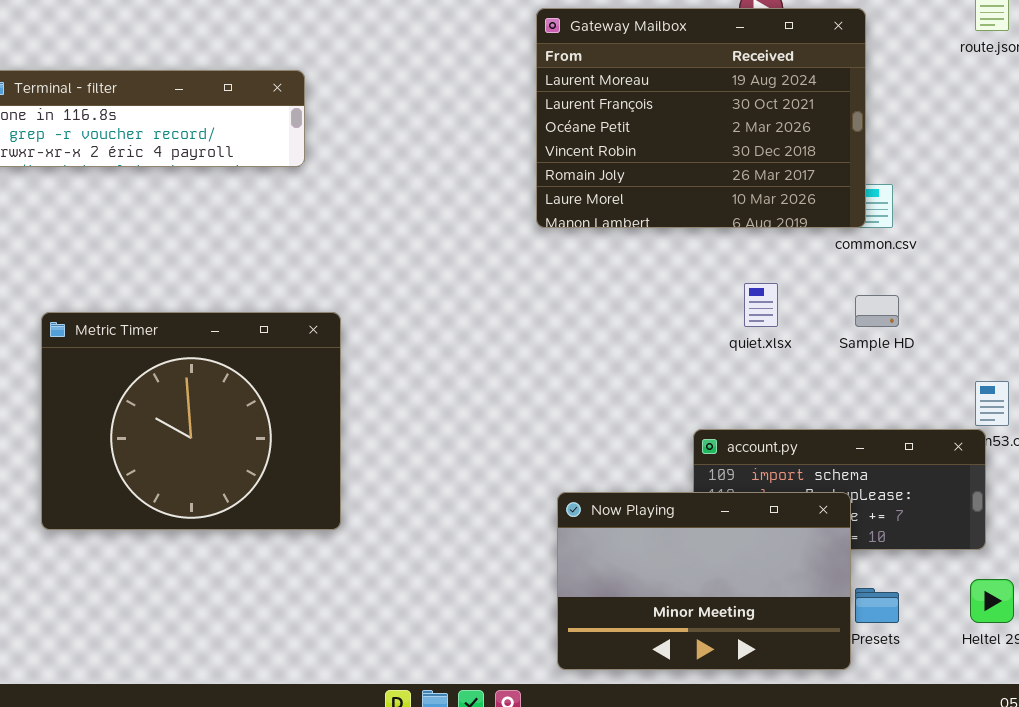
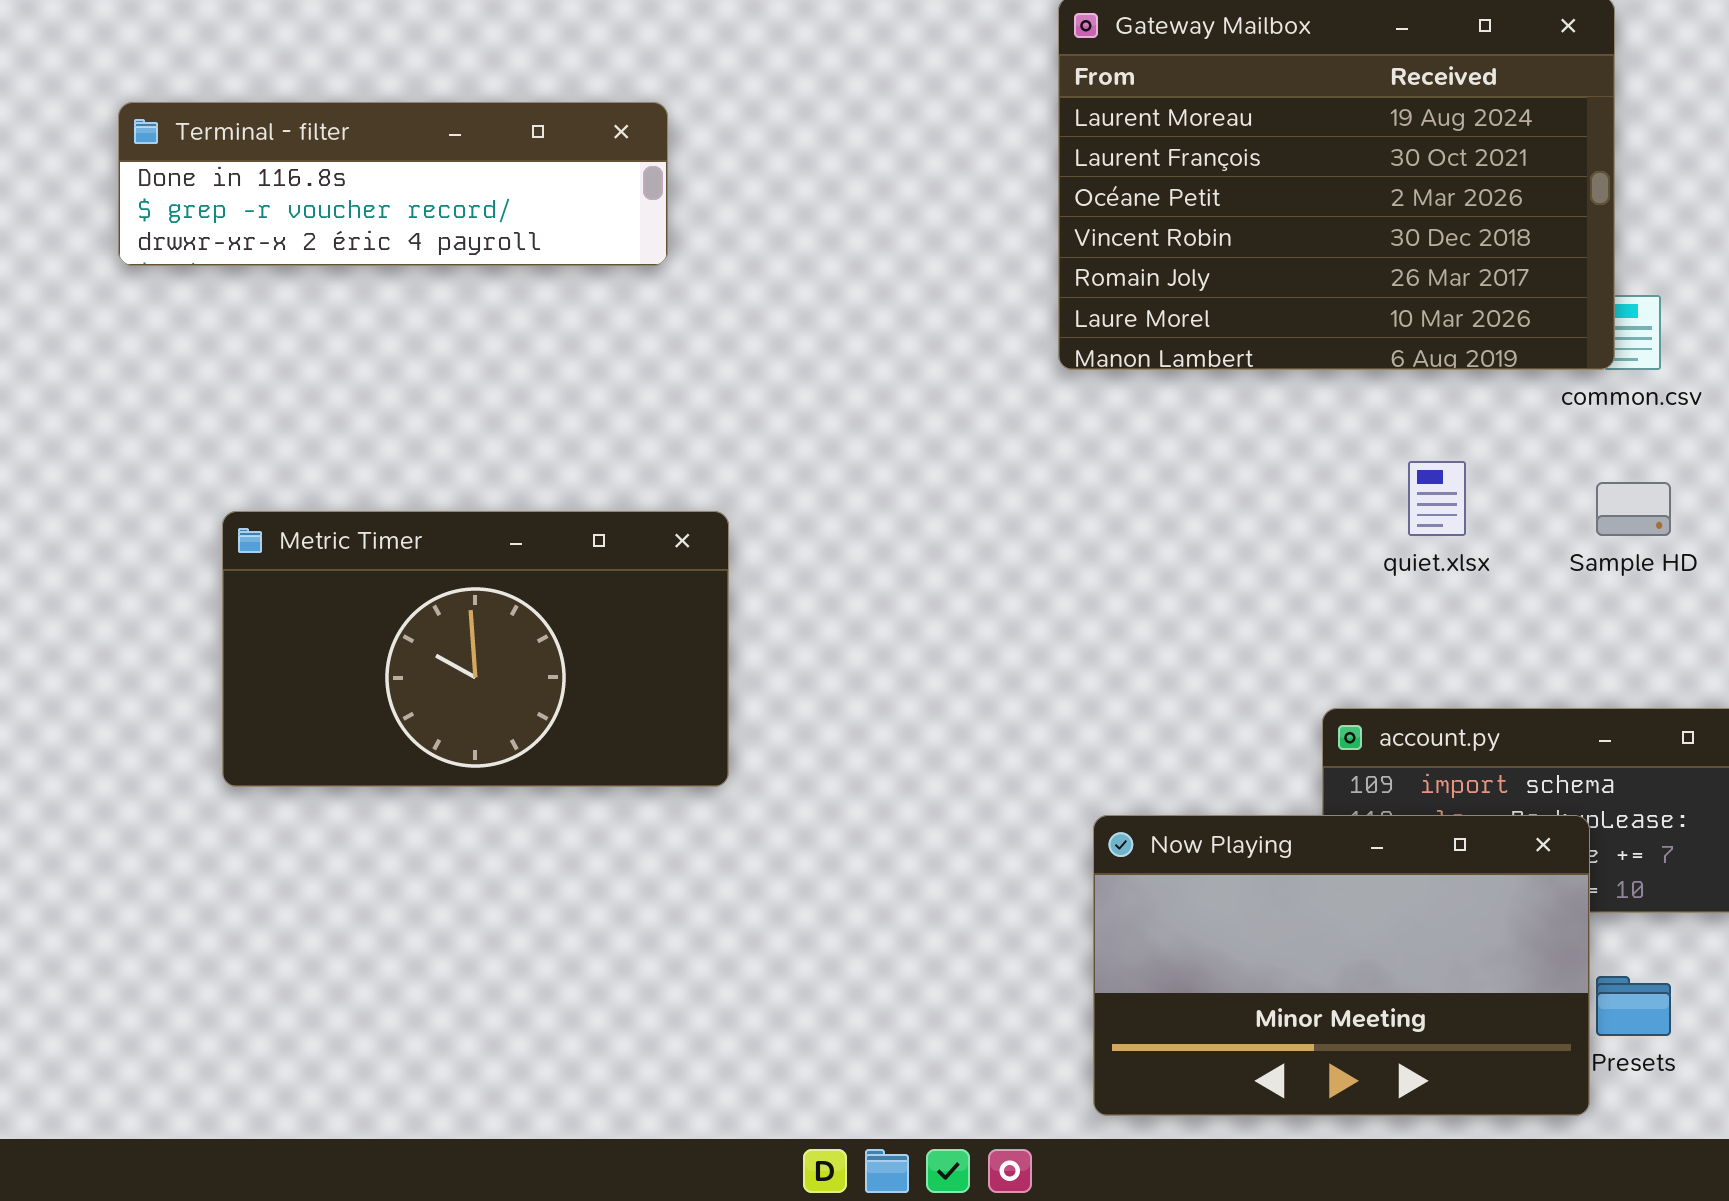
Metric Timer: [41,312,341,530] -> [222,511,729,787], resized

